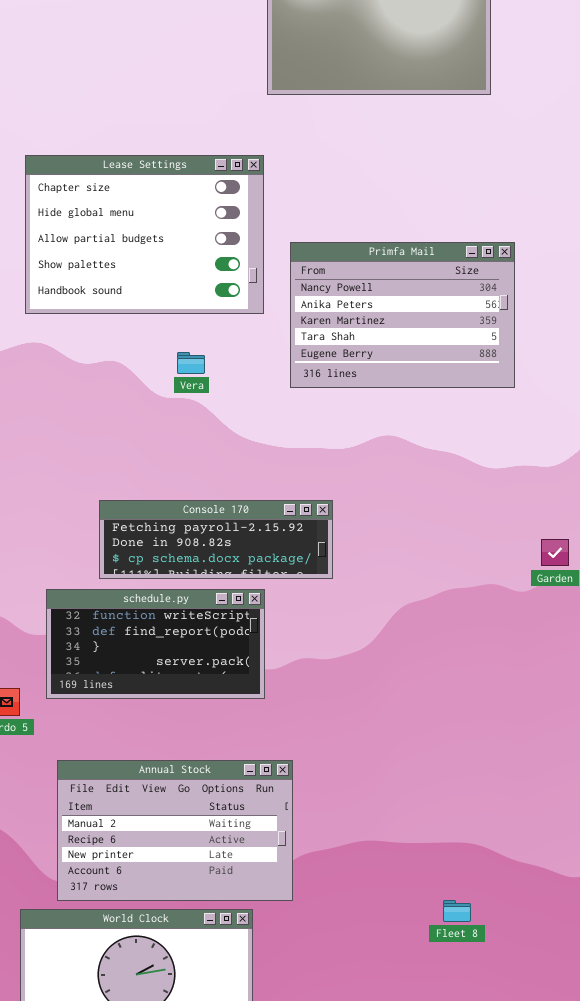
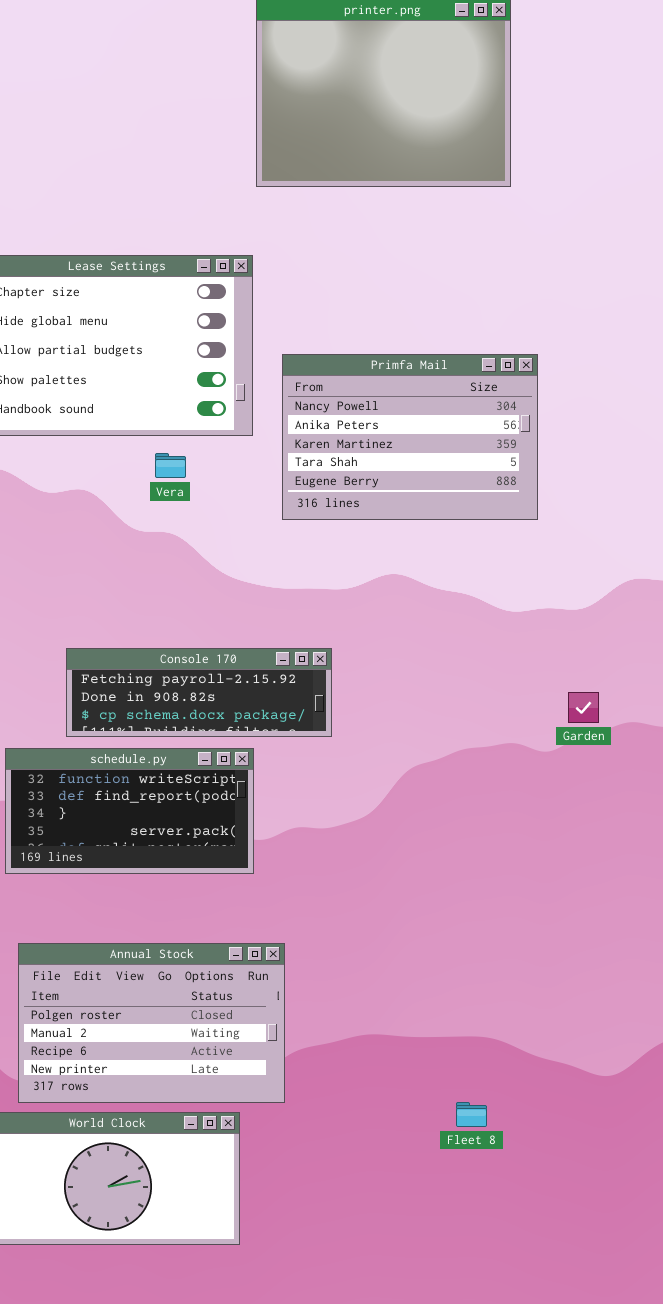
Vera: [177,352,205,374] -> [155,453,186,478], moved
Annual Stock: [57,760,293,901] -> [18,943,285,1103], scrolled up 1 row

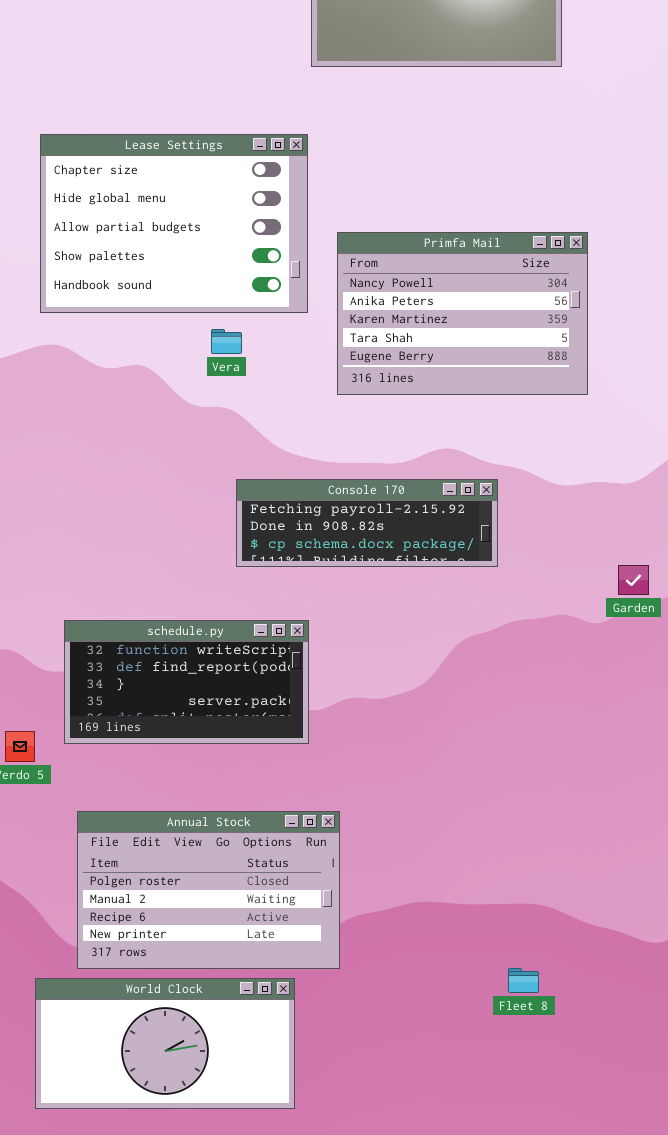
Console 170: [66,648,332,737] -> [236,479,498,567], moved

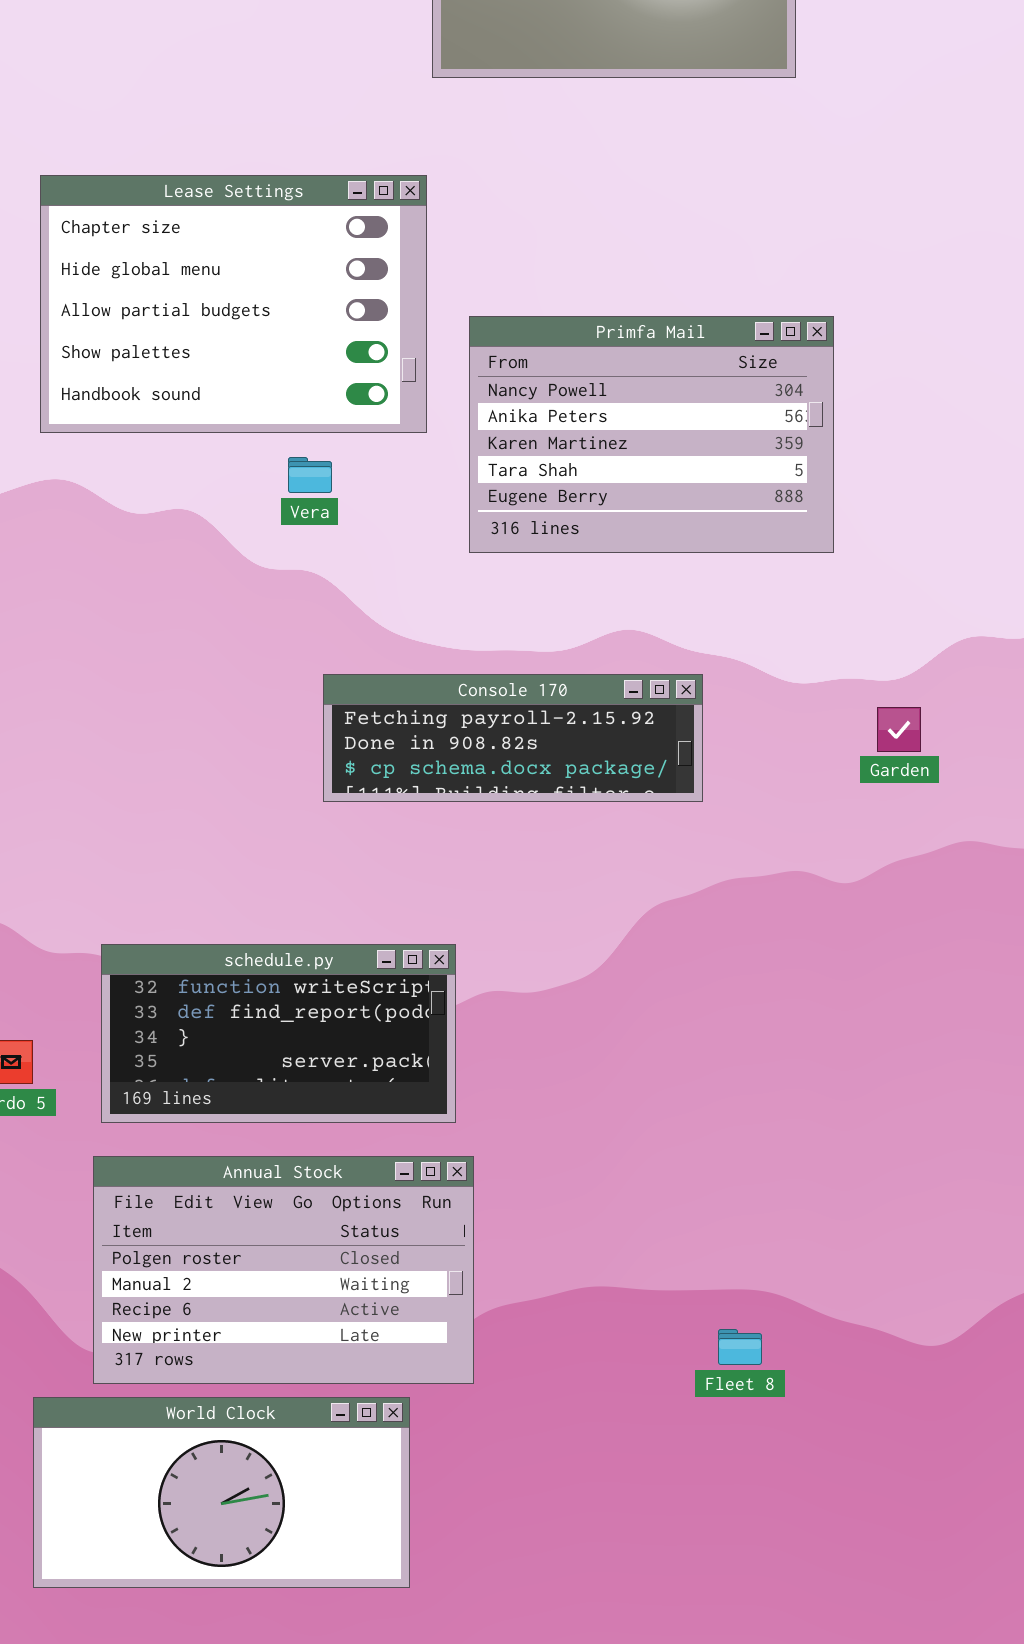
Garden: [618,565,649,595] -> [877,707,921,752], moved
schedule.py: [64,620,309,744] -> [101,944,456,1123], moved
Fleet 8: [508,968,539,993] -> [718,1329,762,1365], moved

